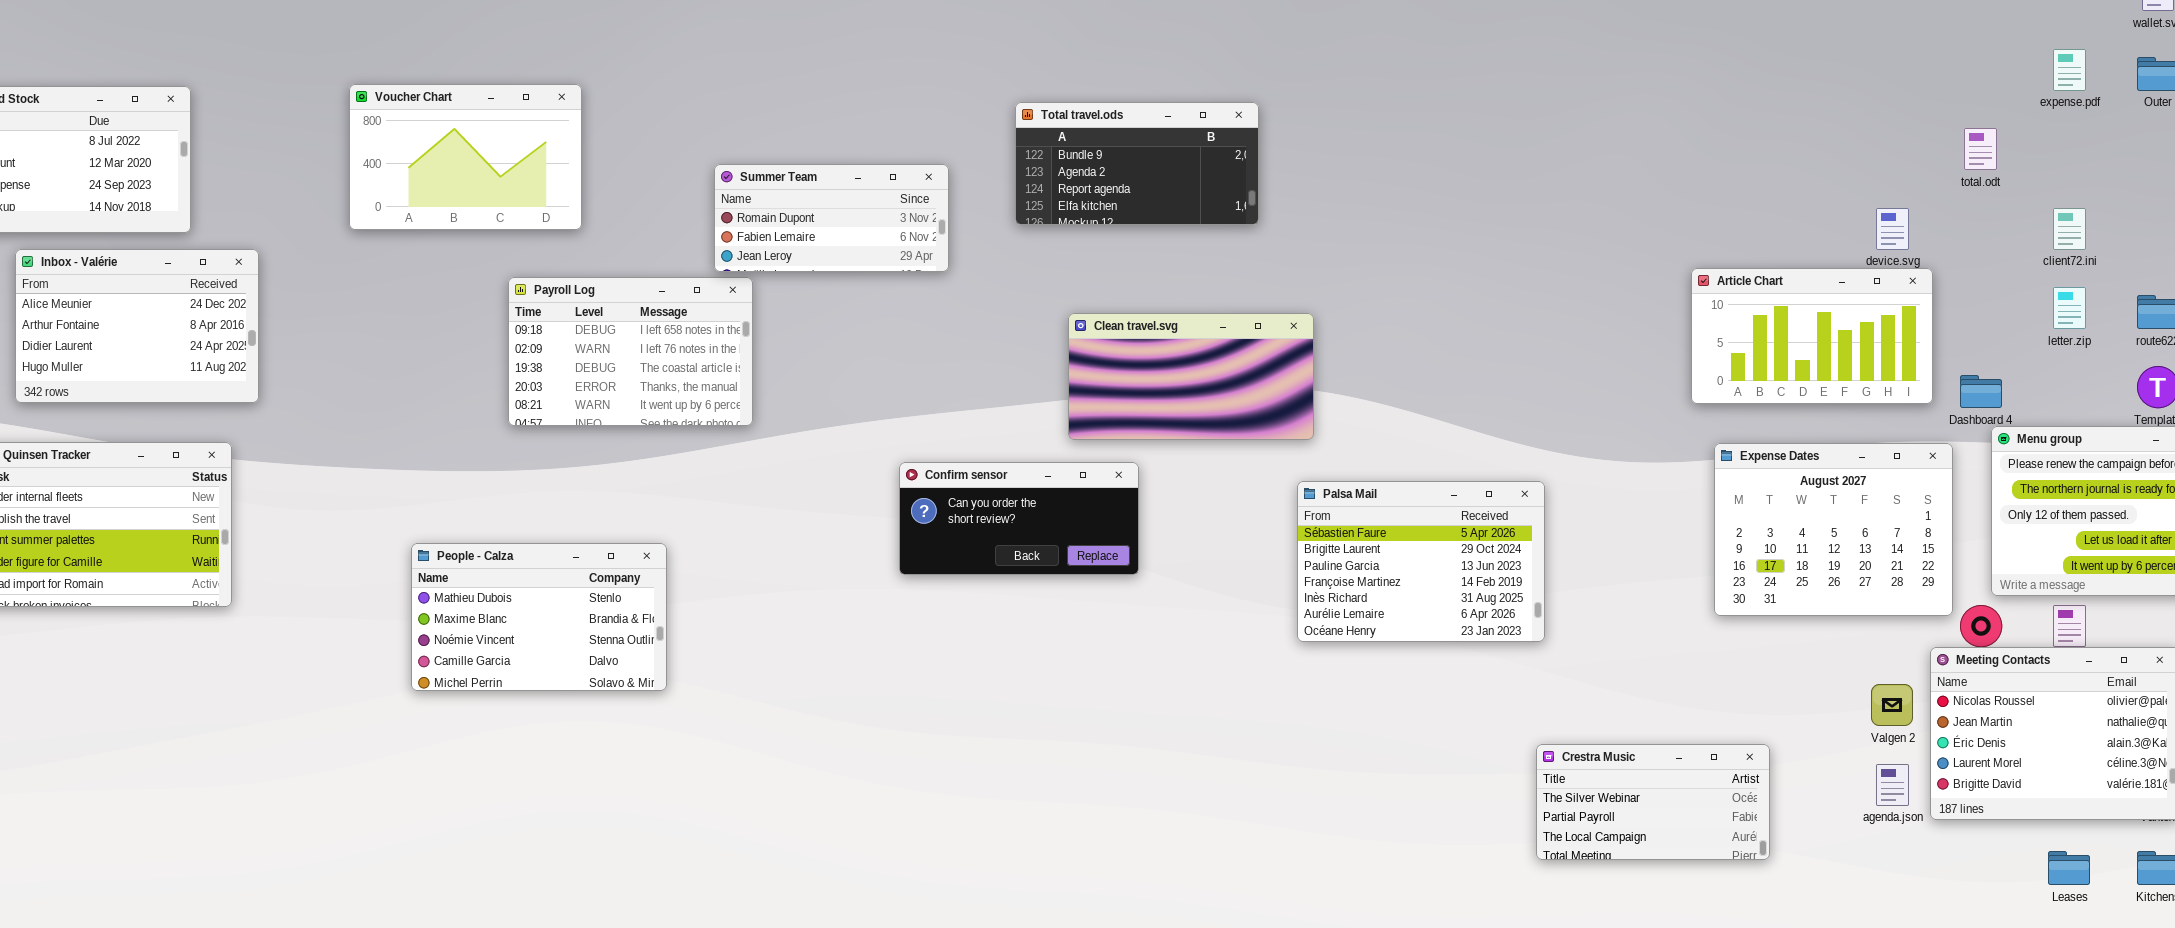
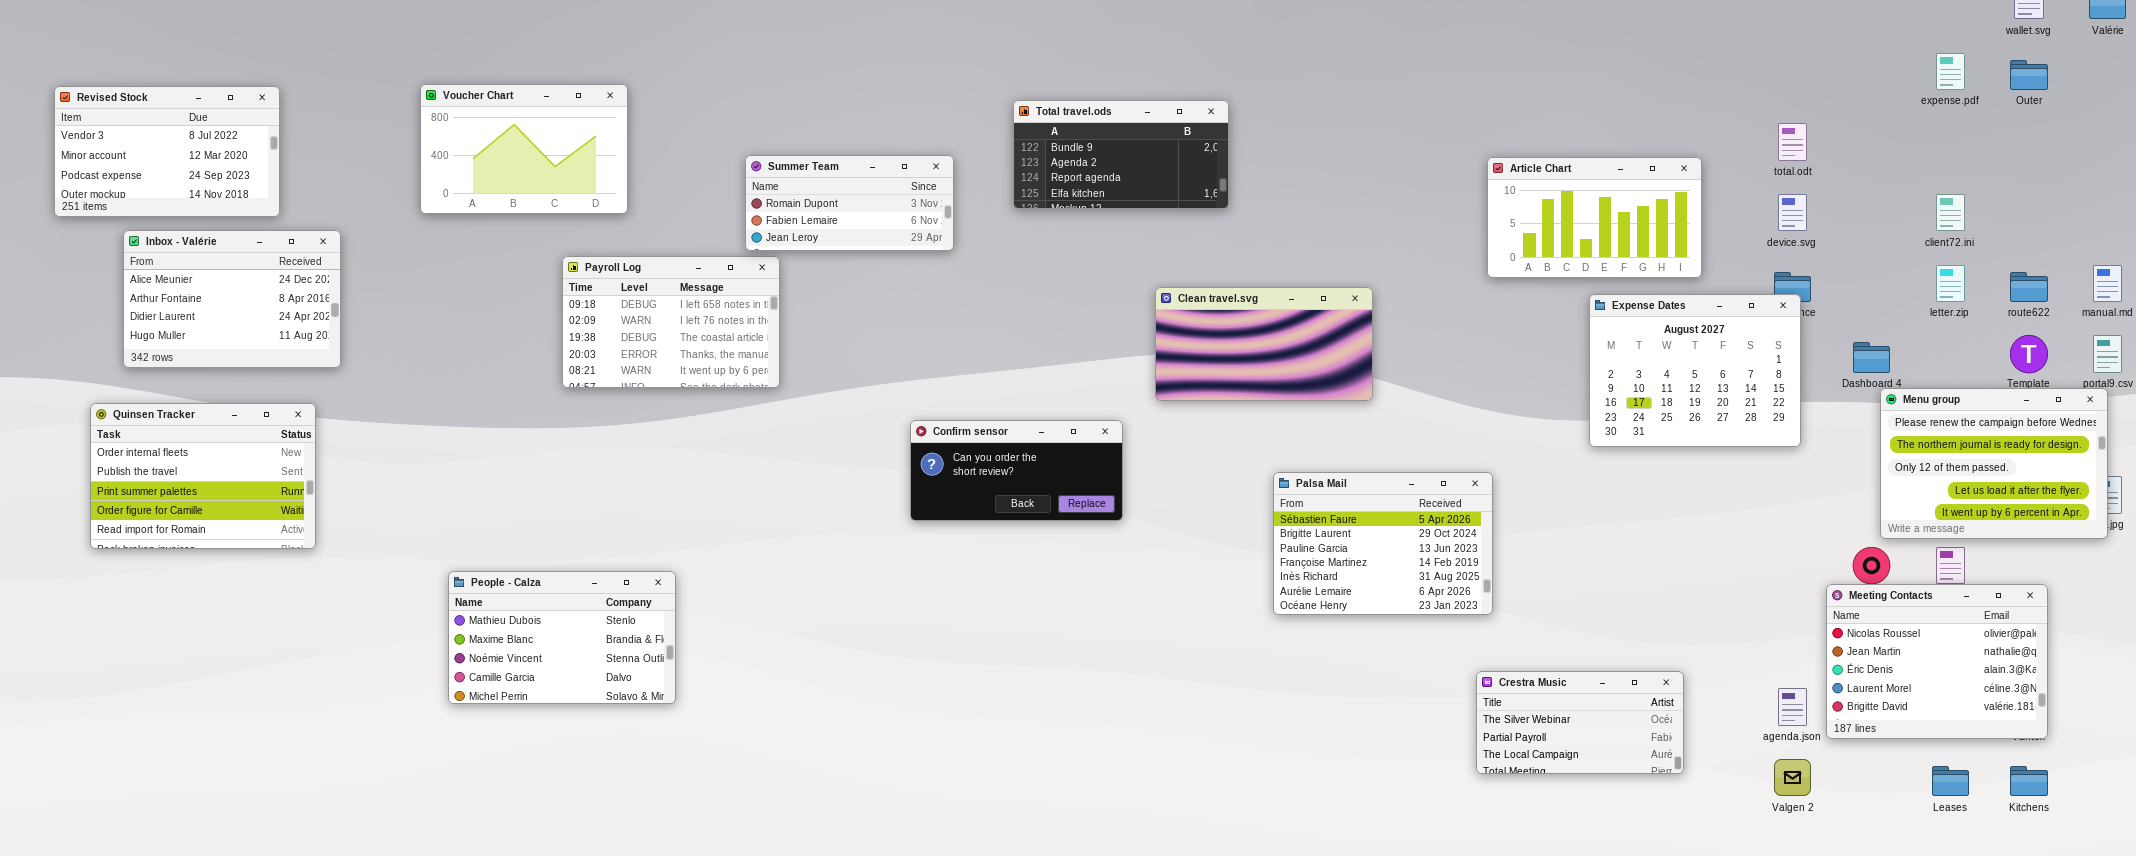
total.odt: [1964,128,1997,170] -> [1778,123,1807,161], moved
Article Chart: [1691,268,1933,404] -> [1487,157,1702,278], moved
Clean travel.svg: [1068,313,1314,440] -> [1155,287,1373,401], moved
Expense Dates: [1714,443,1953,616] -> [1589,294,1801,447], moved
Palsa Mail: [1297,481,1545,642] -> [1273,472,1493,615], moved
People - Calza: [411,543,667,691] -> [448,571,676,704], moved
Valgen 2: [1871,684,1913,726] -> [1774,759,1811,796], moved

